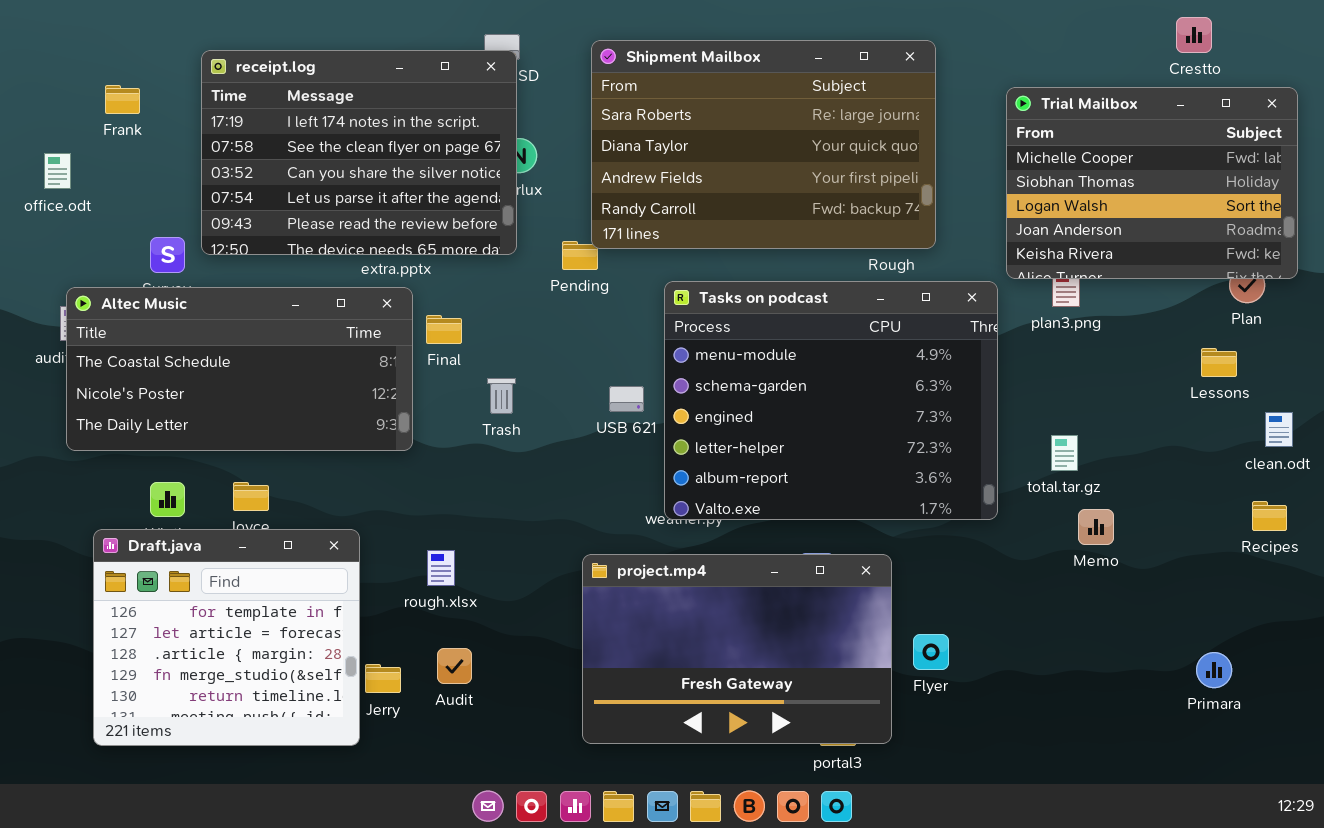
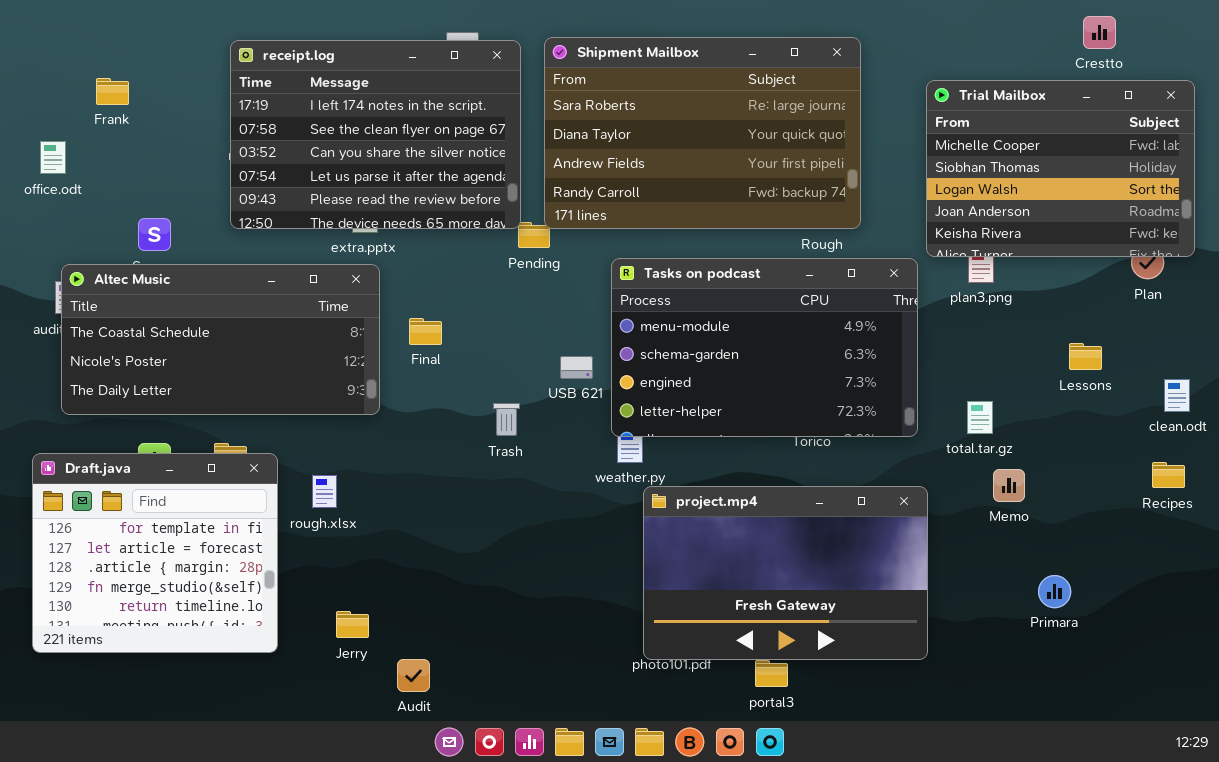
receipt.log: [201,50,517,255] -> [230,40,521,229], moved
Tasks on podcast: [664,281,998,520] -> [611,258,918,437], resized
Final: [426,315,462,344] -> [409,318,442,345], moved
Lessons: [1201,348,1237,377] -> [1069,343,1102,370], moved
Trash: [487,378,516,414] -> [493,403,520,436], moved
Draft.java: [93,529,360,746] -> [32,453,278,653], moved
rough.xlsx: [427,550,455,586] -> [312,475,337,508], moved
project.mp4: [582,554,892,744] -> [643,486,928,660], moved
Audit: [437,648,472,684] -> [397,659,430,692], moved
Primara: [1196,652,1232,688] -> [1038,575,1071,608], moved

